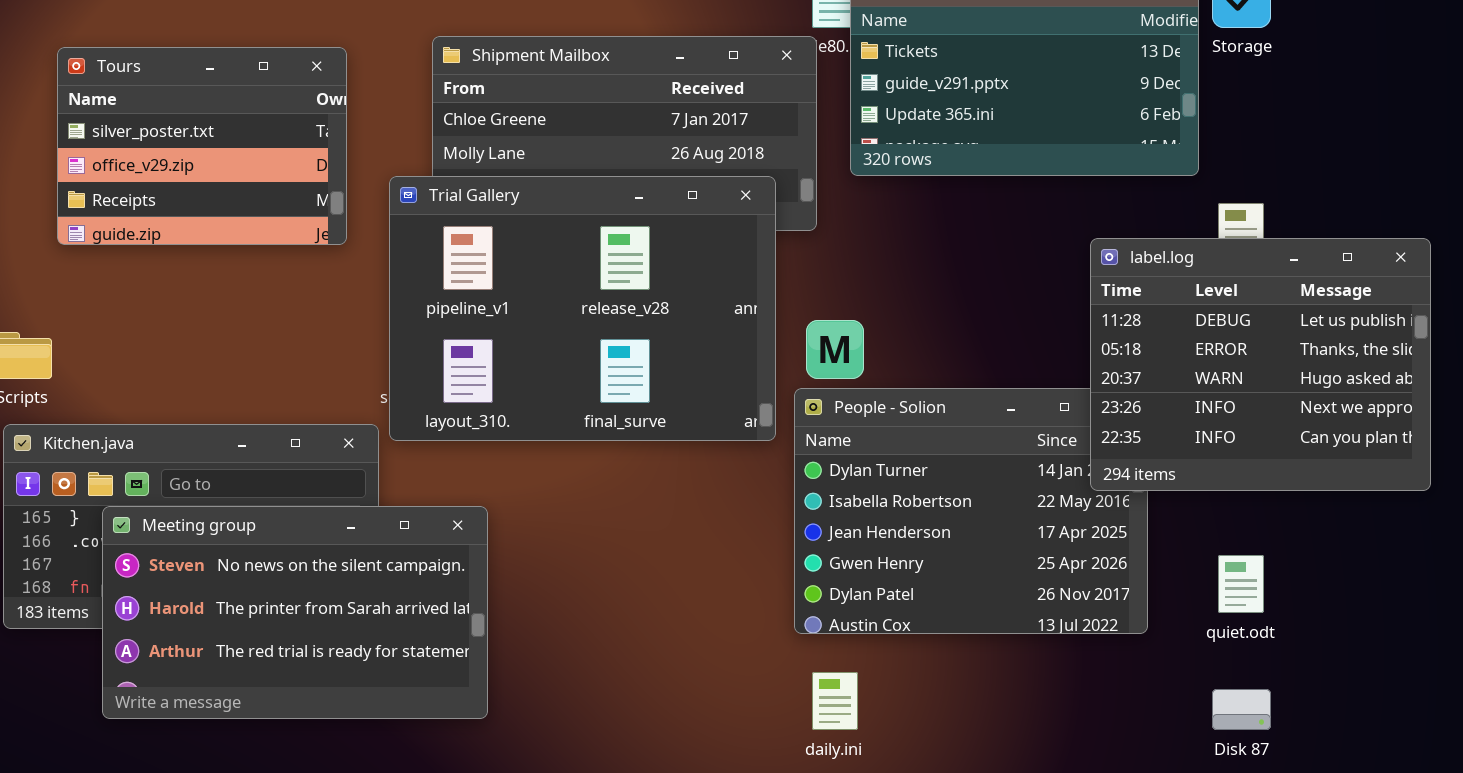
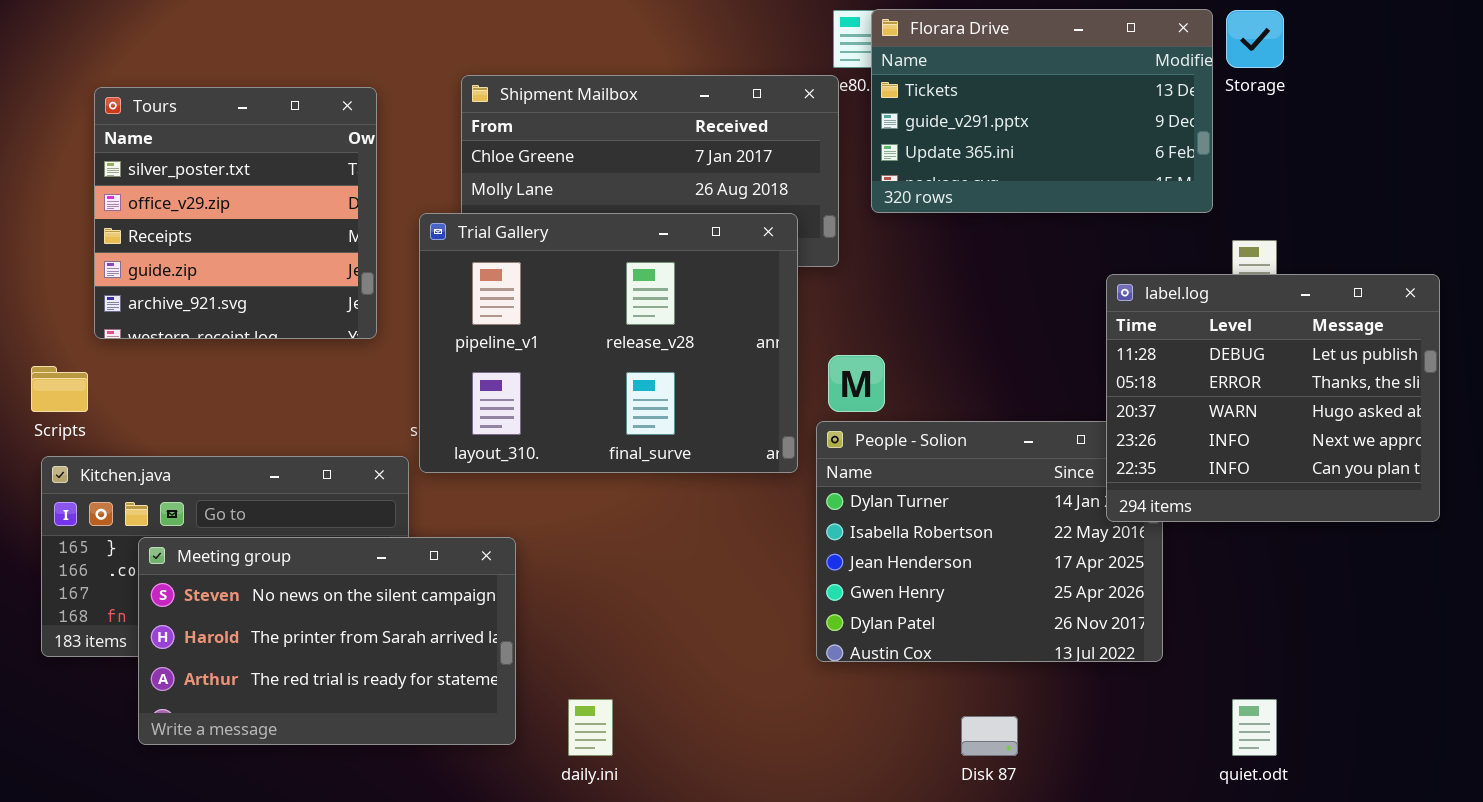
Tours: [57,47,347,245] -> [94,87,377,339], resized
quiet.odt: [1218,555,1264,613] -> [1232,699,1277,756], moved
daily.ini: [812,672,858,730] -> [568,699,613,756], moved
Disk 87: [1212,689,1271,730] -> [961,716,1018,756], moved

